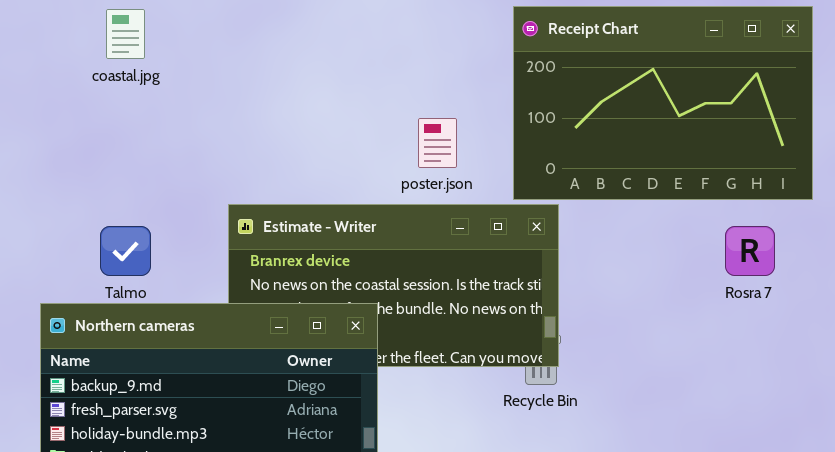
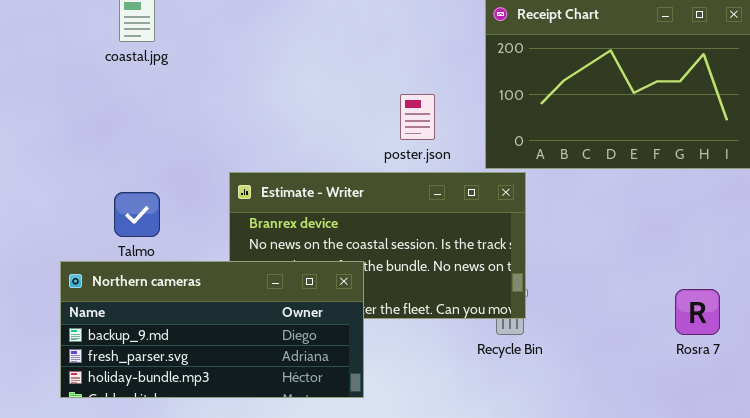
Rosra 7: [725,226,775,276] -> [675,289,720,335], moved

